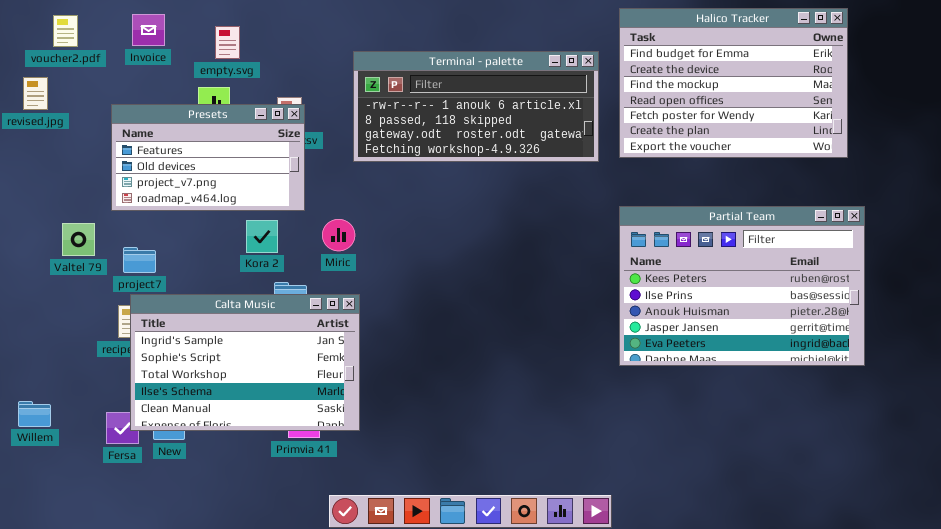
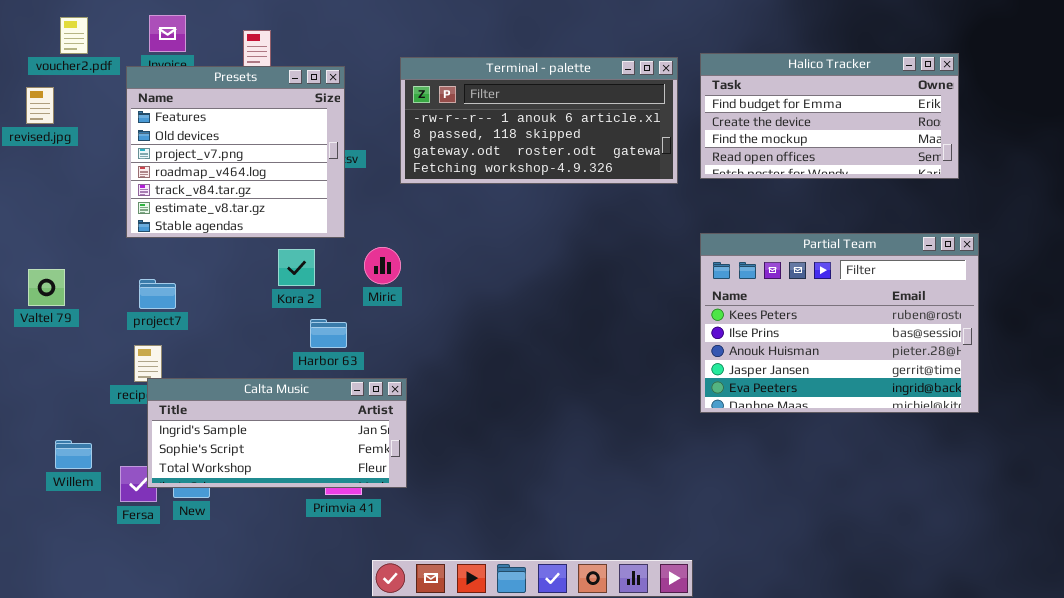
Halico Tracker: [619,8,848,158] -> [700,53,959,179], resized
Presets: [111,104,305,211] -> [126,66,345,238], resized
Valtel 79: [62,223,95,256] -> [28,269,65,306], moved
Calta Music: [130,294,360,431] -> [147,378,407,488], resized
Willem: [18,401,51,427] -> [55,440,92,469], moved

